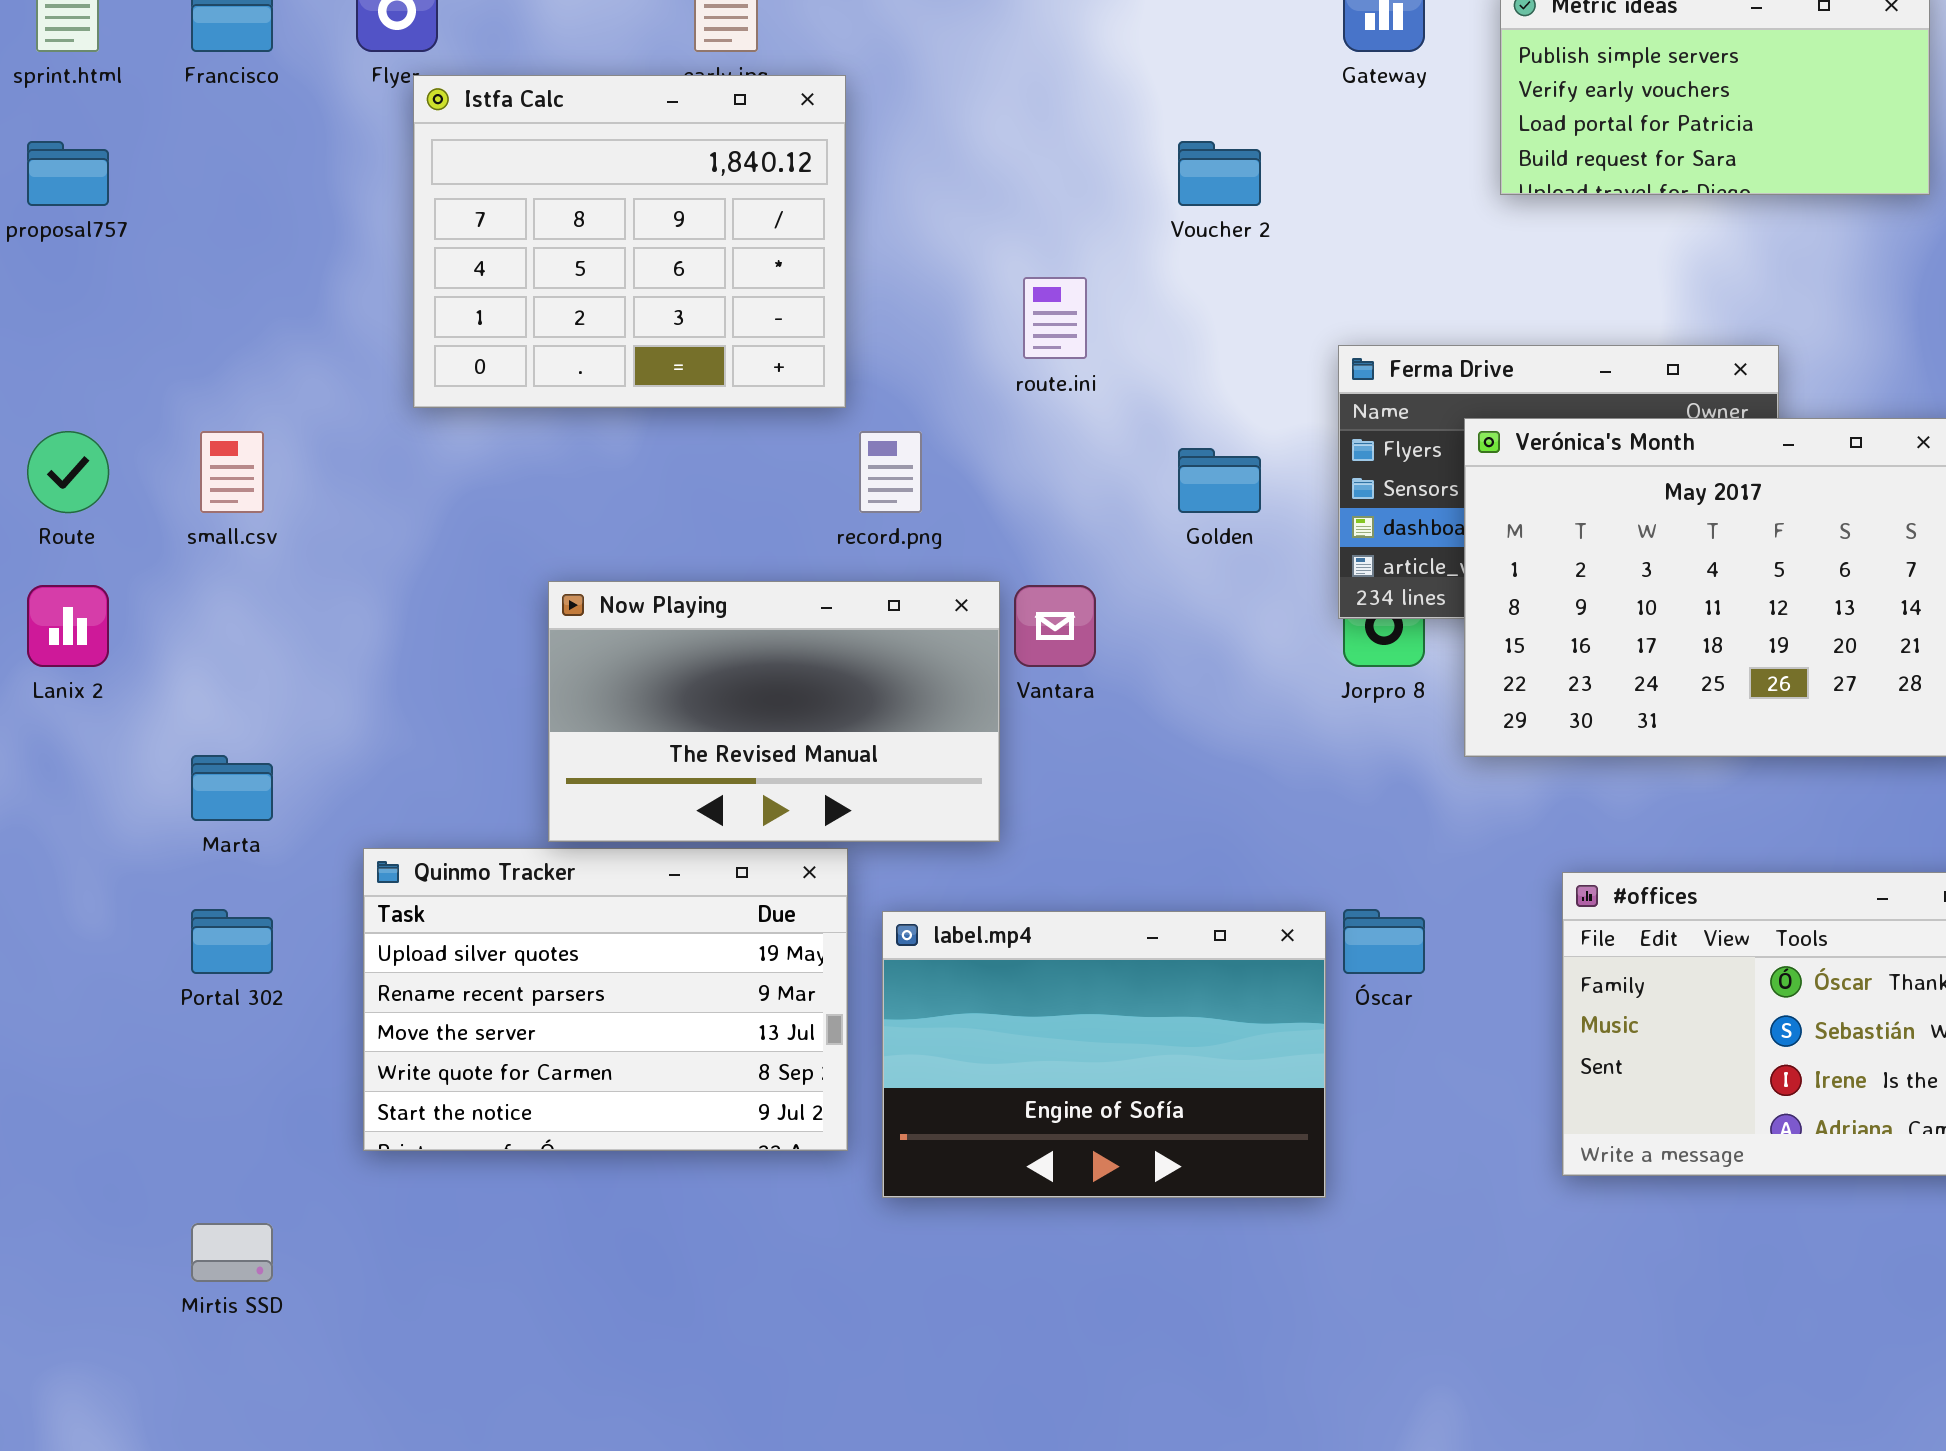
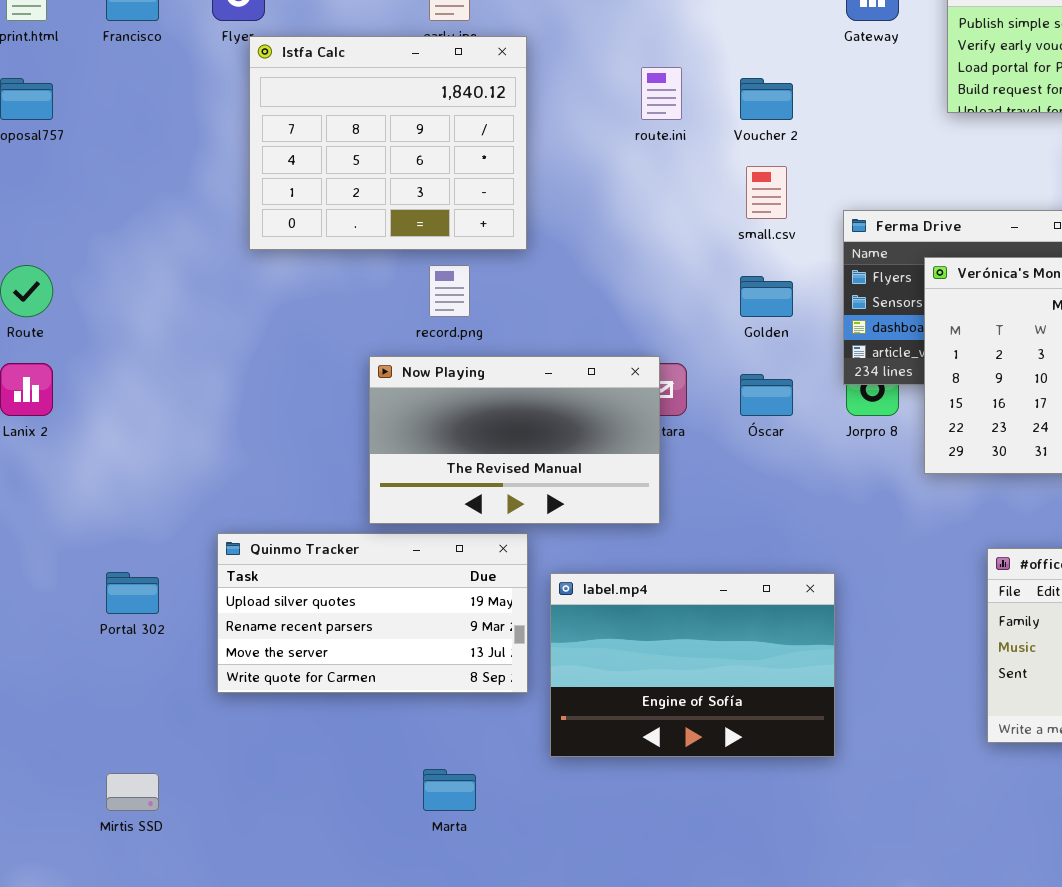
route.ini: [1023,277,1087,359] -> [641,67,682,120], moved
small.csv: [200,431,264,513] -> [746,166,787,219], moved
record.png: [859,431,922,513] -> [429,265,470,317], moved
Now Playing: [548,581,1000,842] -> [369,356,660,524], moved
Marta: [191,755,273,821] -> [423,769,476,811], moved
Quinmo Tracker: [363,848,848,1151] -> [217,533,528,693], resized
Óscar: [1343,909,1425,974] -> [740,374,793,416], moved

